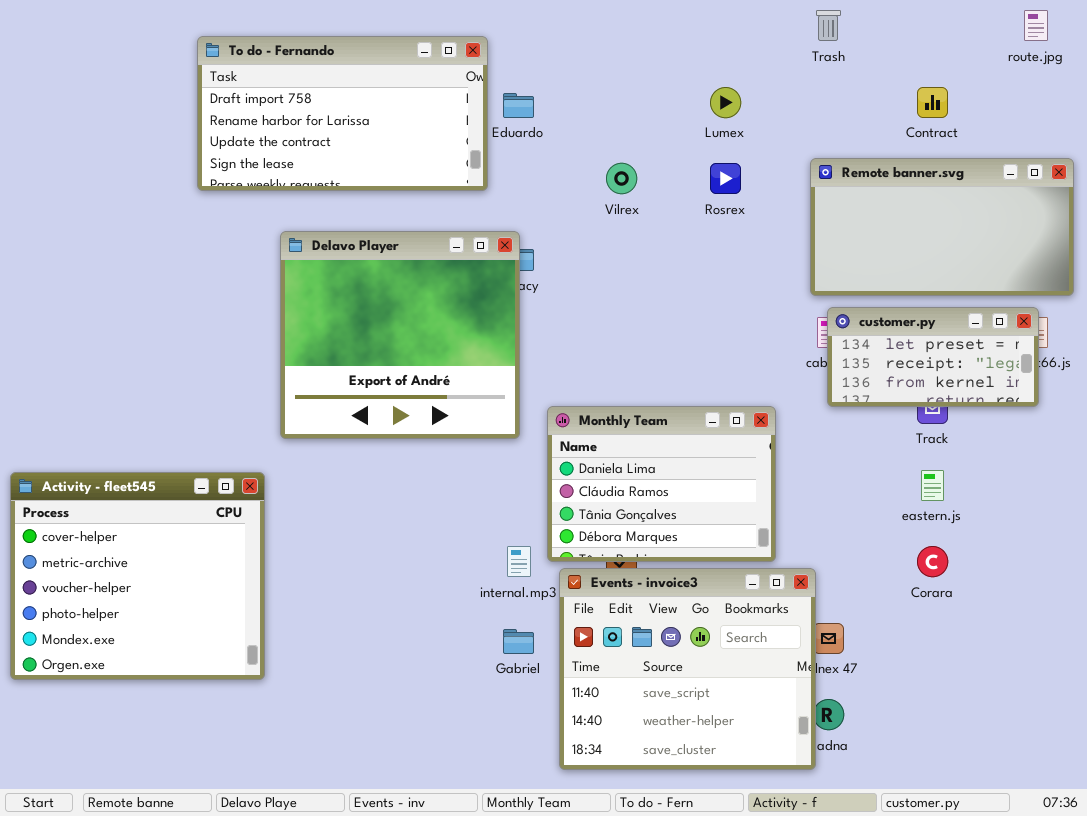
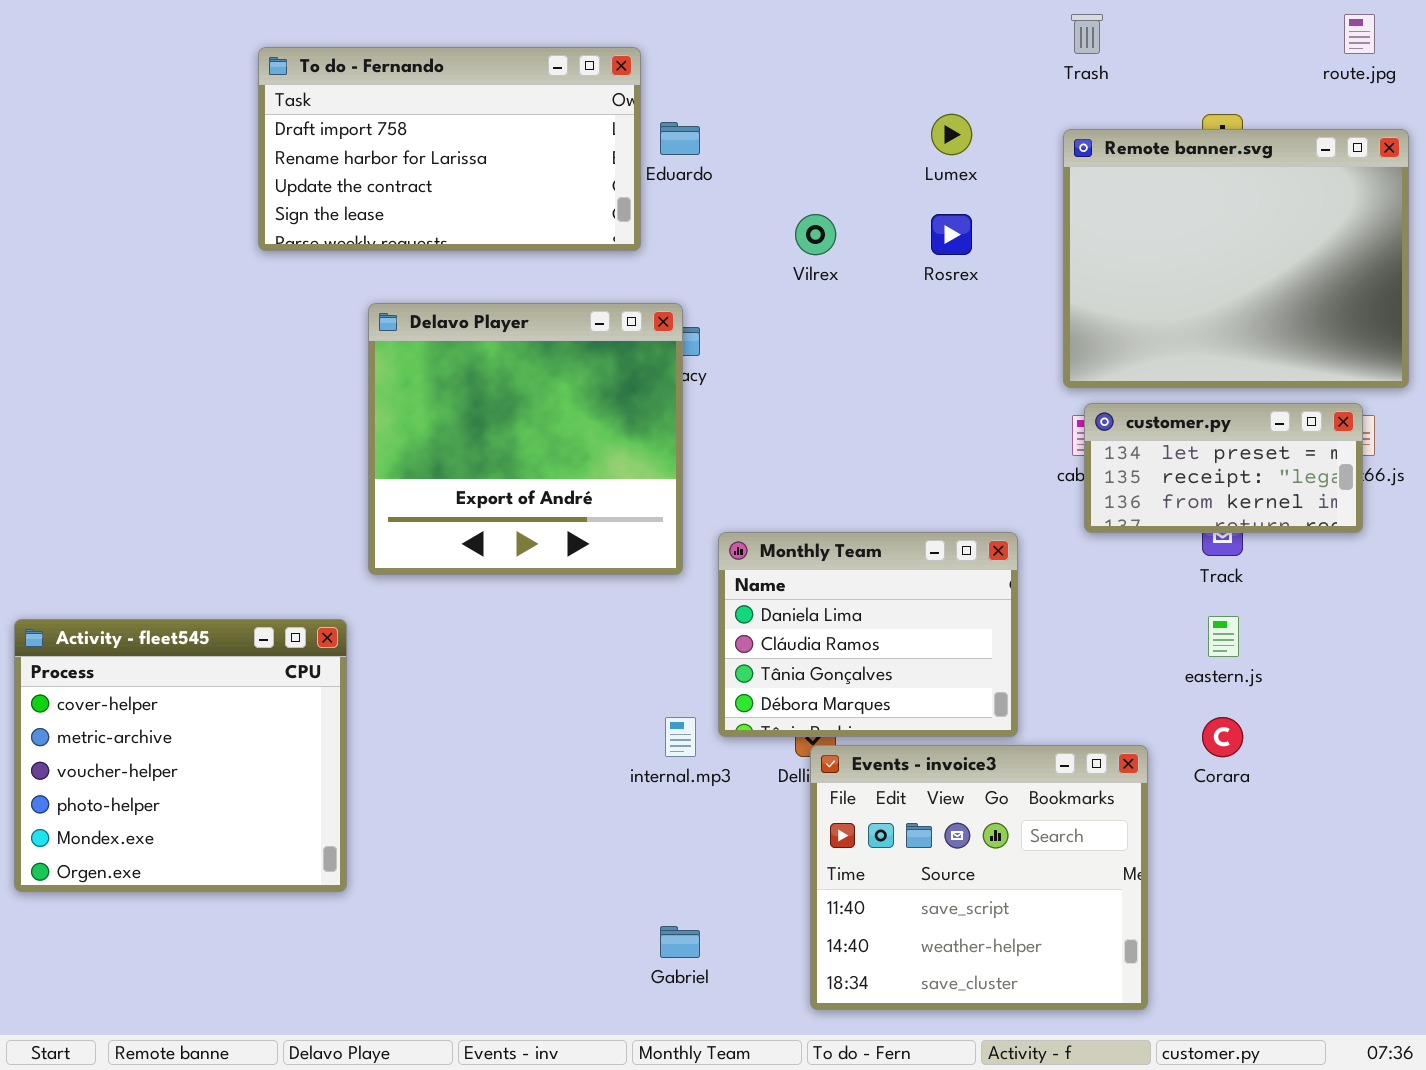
Remote banner.svg: [810,158,1074,296] -> [1063,129,1409,388], resized
Events - invoice3: [559,568,816,770] -> [810,745,1148,1010], moved
Gabriel: [503,629,534,654] -> [660,926,700,958], moved

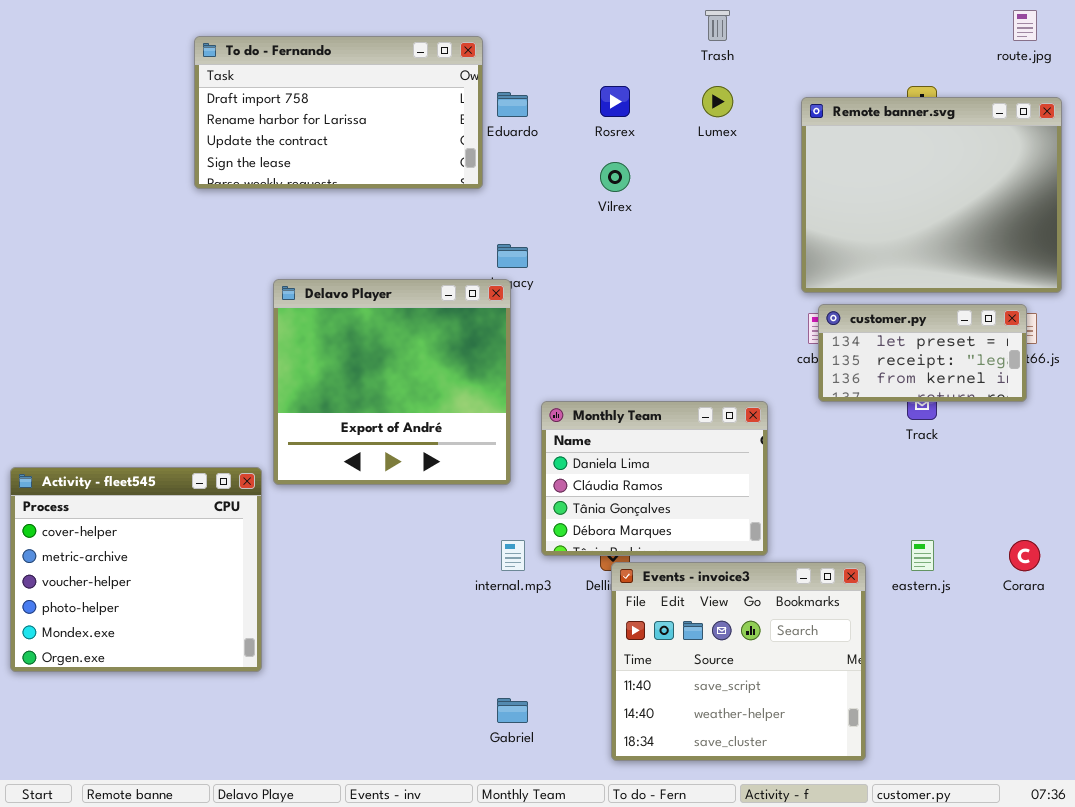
Trash: [1071,14,1103,54] -> [705,10,730,41], moved
Rosrex: [931,214,972,255] -> [600,86,630,117], moved
Delavo Player: [368,303,683,575] -> [273,279,511,485], moved
eastern.js: [1208,616,1239,657] -> [911,540,934,571], moved
Corara: [1202,717,1243,757] -> [1009,540,1040,571], moved

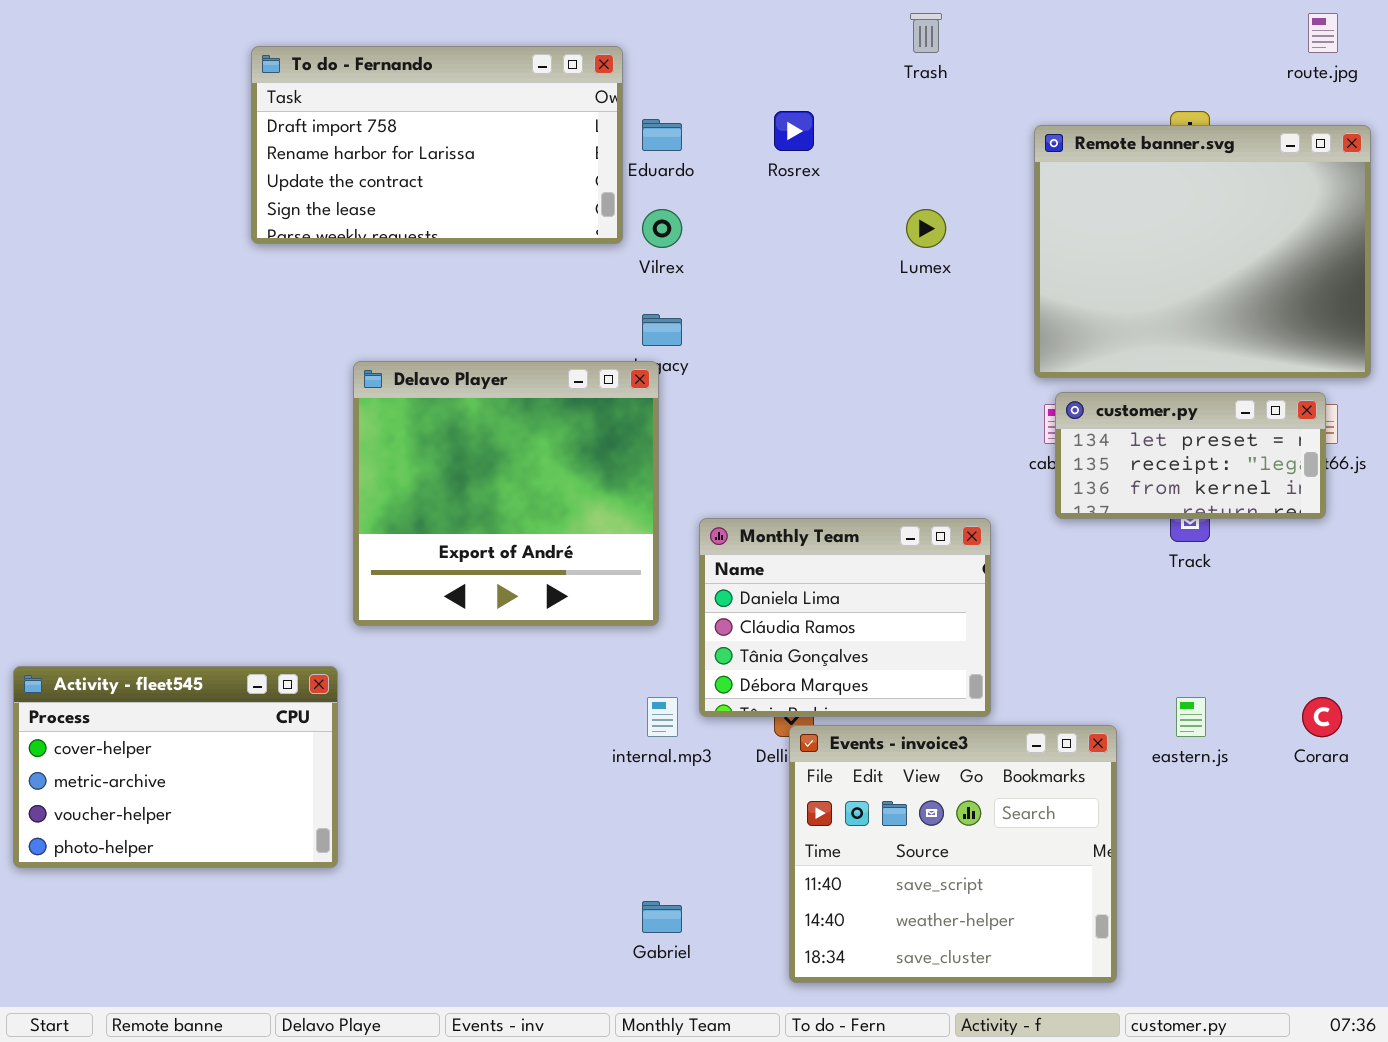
Lumex: [702,86,733,117] -> [906,209,946,248], moved
Vilrex: [600,162,630,192] -> [642,209,682,248], moved
Activity - fleet545: [10,467,262,672] -> [13,666,338,868], resized

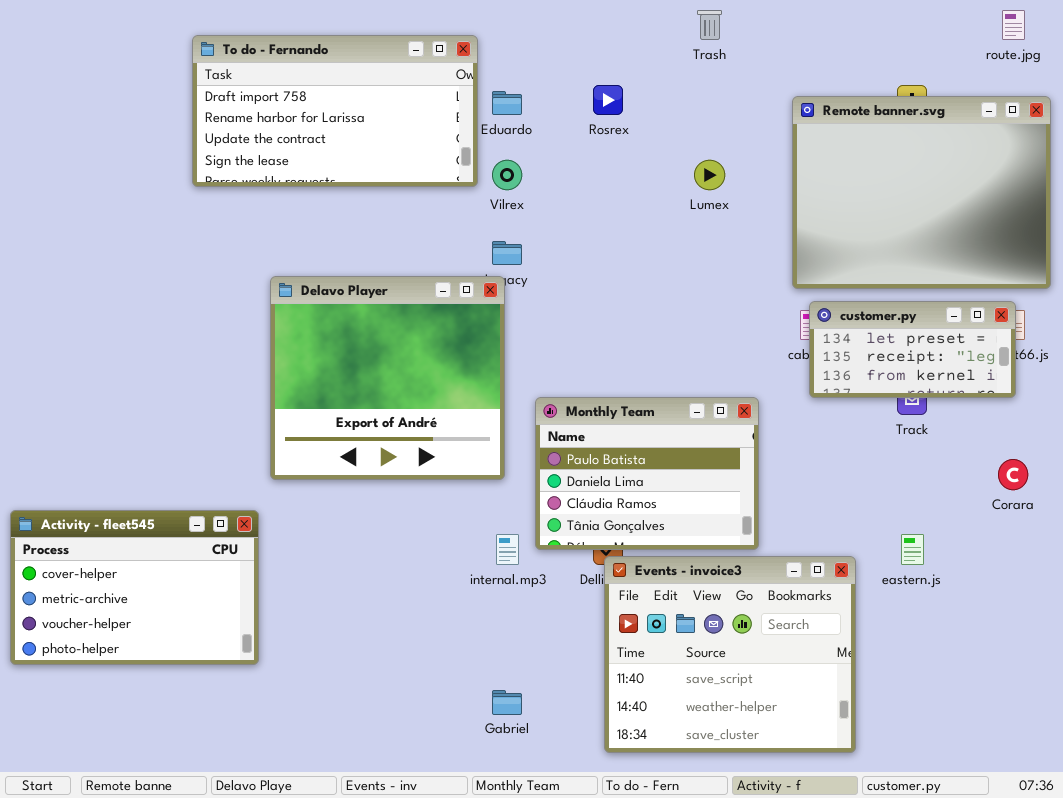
Monthly Team: [699,518,991,717] -> [535,397,759,550], scrolled up 1 row
Corara: [1302,697,1342,737] -> [998,459,1028,490], moved

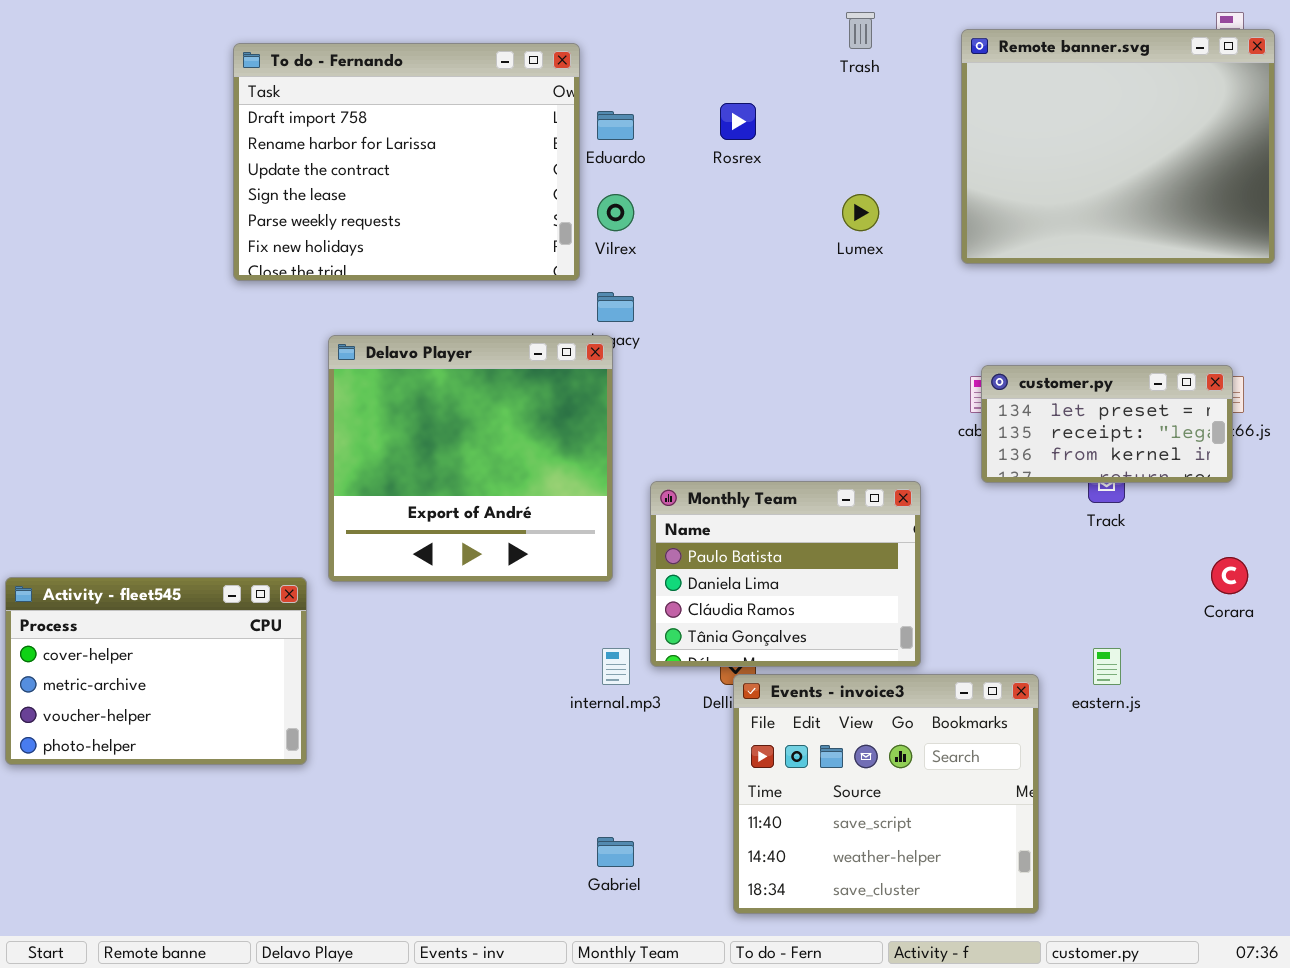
To do - Fernando: [192,35,478,187] -> [233,43,580,281], resized
Remote banner.svg: [792,96,1051,289] -> [961,29,1275,264], moved
Activity - fleet545: [10,510,259,665] -> [5,577,307,765], moved

